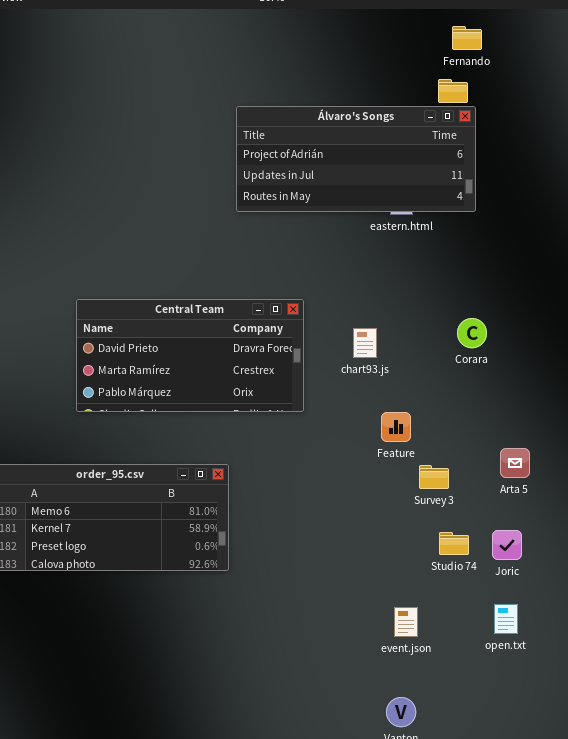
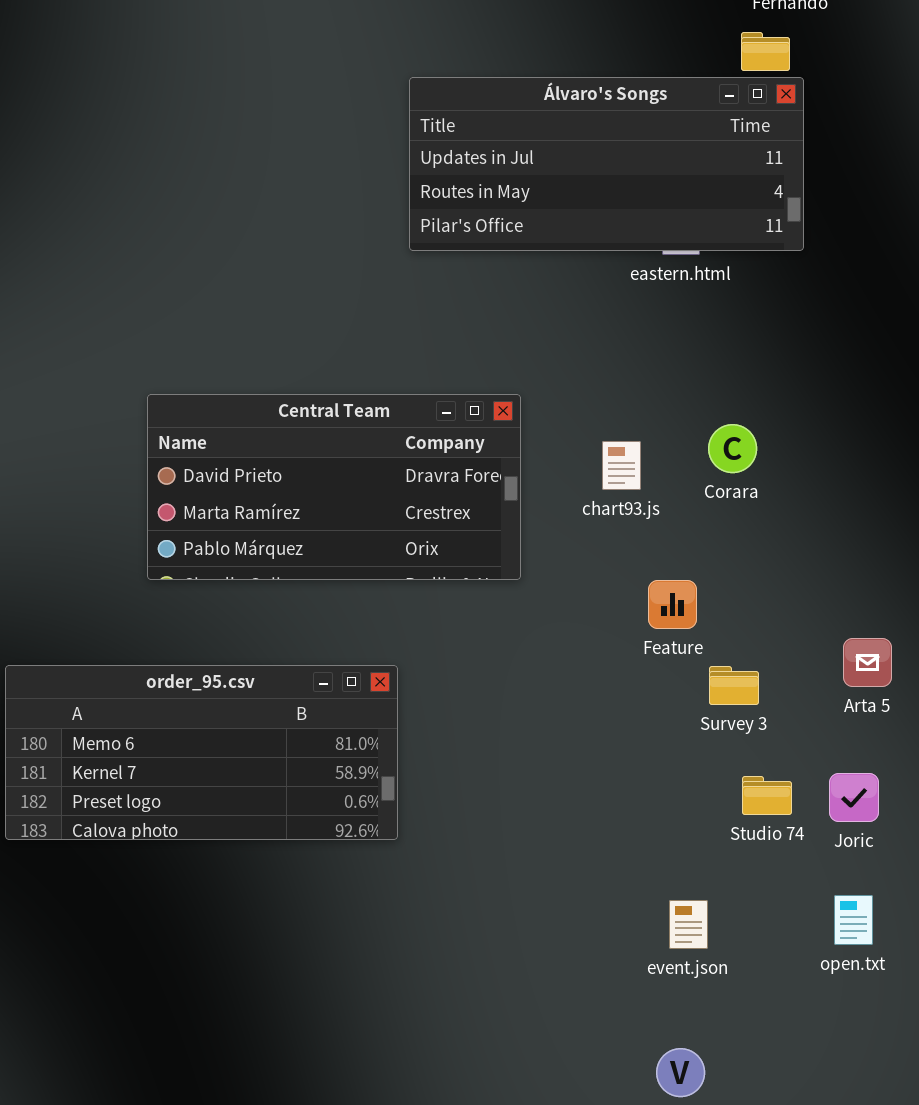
Álvaro's Songs: [236,106,476,212] -> [409,77,804,251], scrolled down 1 row
Corara: [457,318,487,348] -> [708,424,757,473], moved

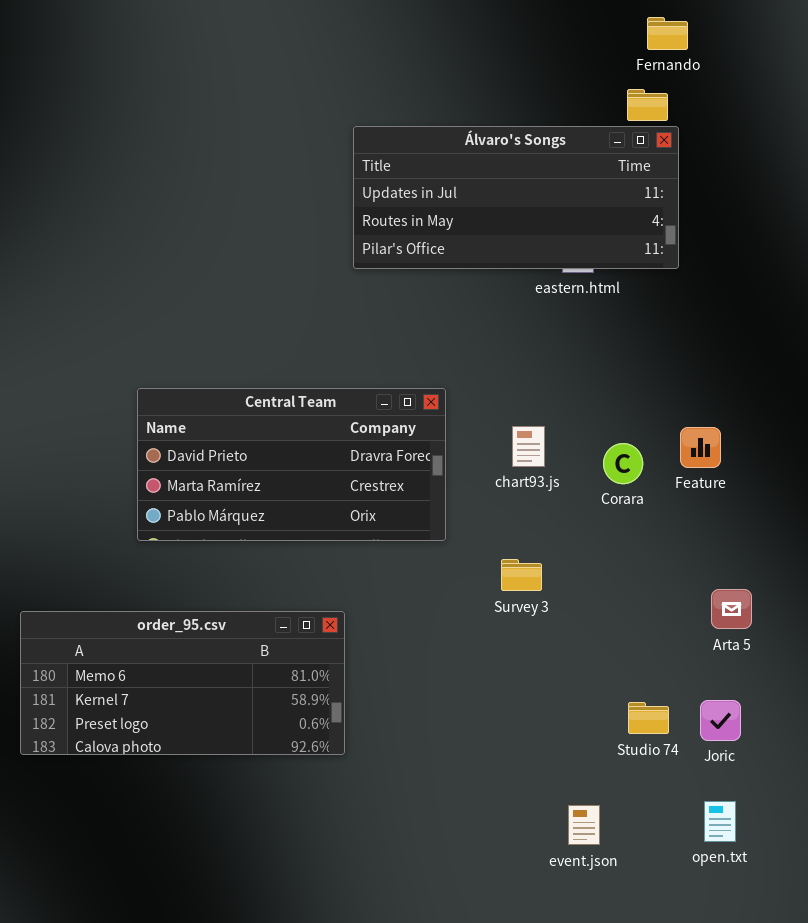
Corara: [708,424,757,473] -> [603,443,643,484], moved
Feature: [648,580,697,629] -> [680,427,721,468], moved
Survey 3: [709,666,759,705] -> [501,559,542,591], moved

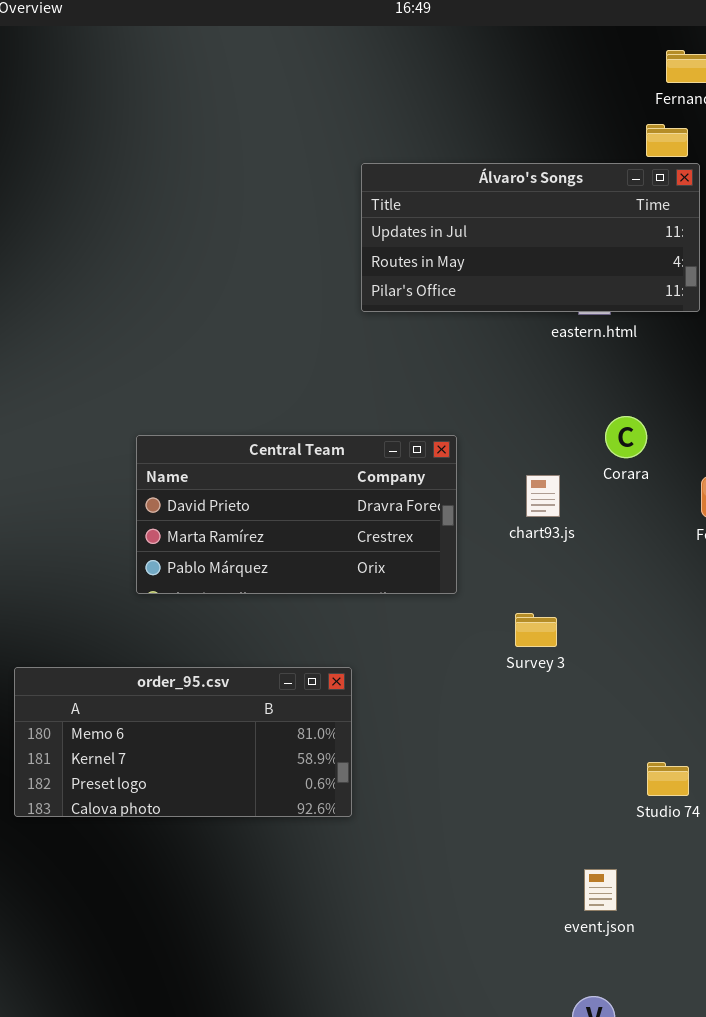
Corara: [603,443,643,484] -> [605,416,647,458], moved

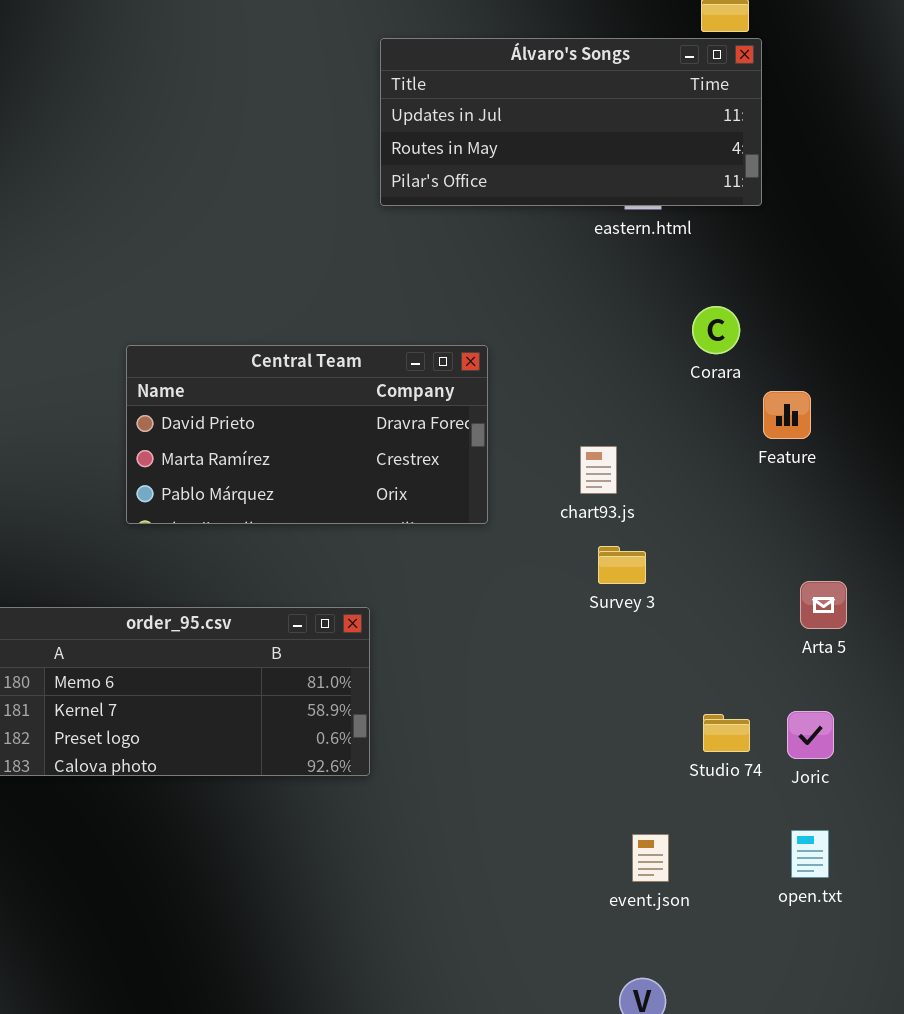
Corara: [605,416,647,458] -> [692,306,740,354], moved
chart93.js: [526,475,560,517] -> [580,446,617,494], moved
Survey 3: [515,613,557,647] -> [598,546,646,584], moved

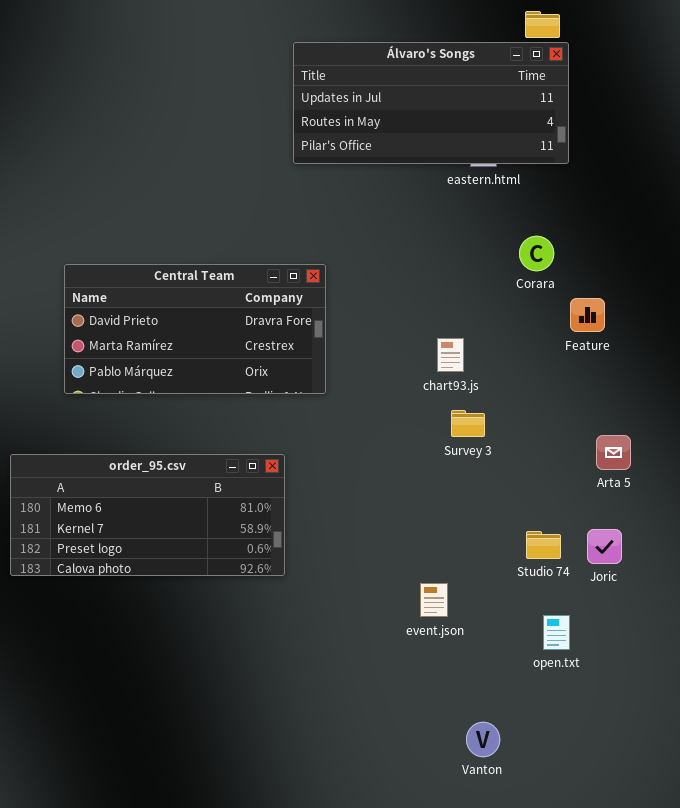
Central Team: [126,345,488,524] -> [64,264,326,394], moved
open.txt: [791,830,829,878] -> [543,615,570,650], moved
event.json: [632,834,669,882] -> [420,583,448,617], moved

